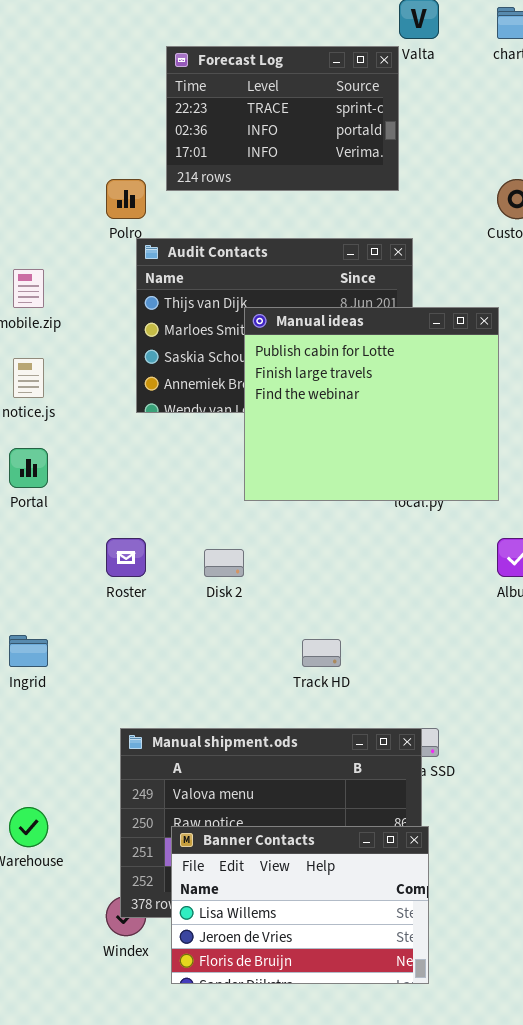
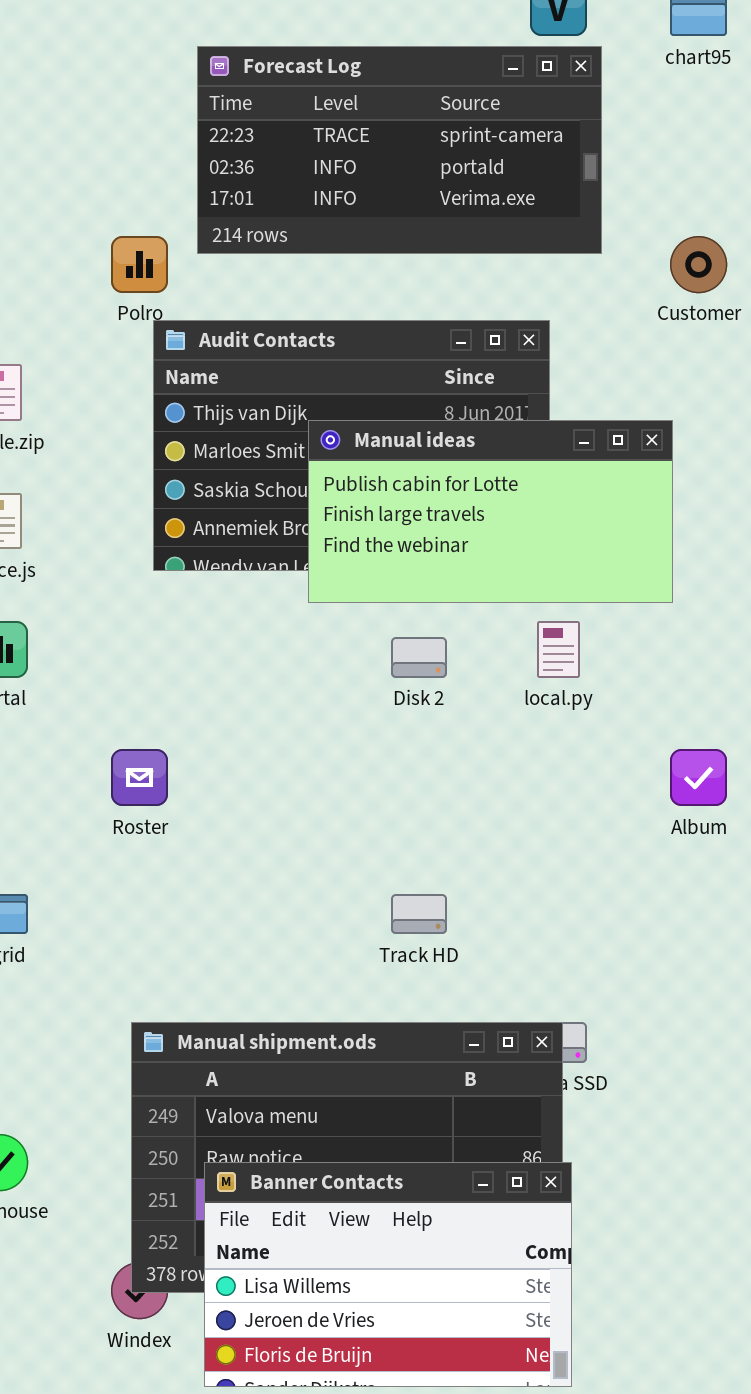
Forecast Log: [166,46,399,191] -> [197,46,602,254], resized
Manual ideas: [244,307,499,501] -> [308,420,673,603], resized
Disk 2: [204,549,244,577] -> [391,637,447,678], moved

